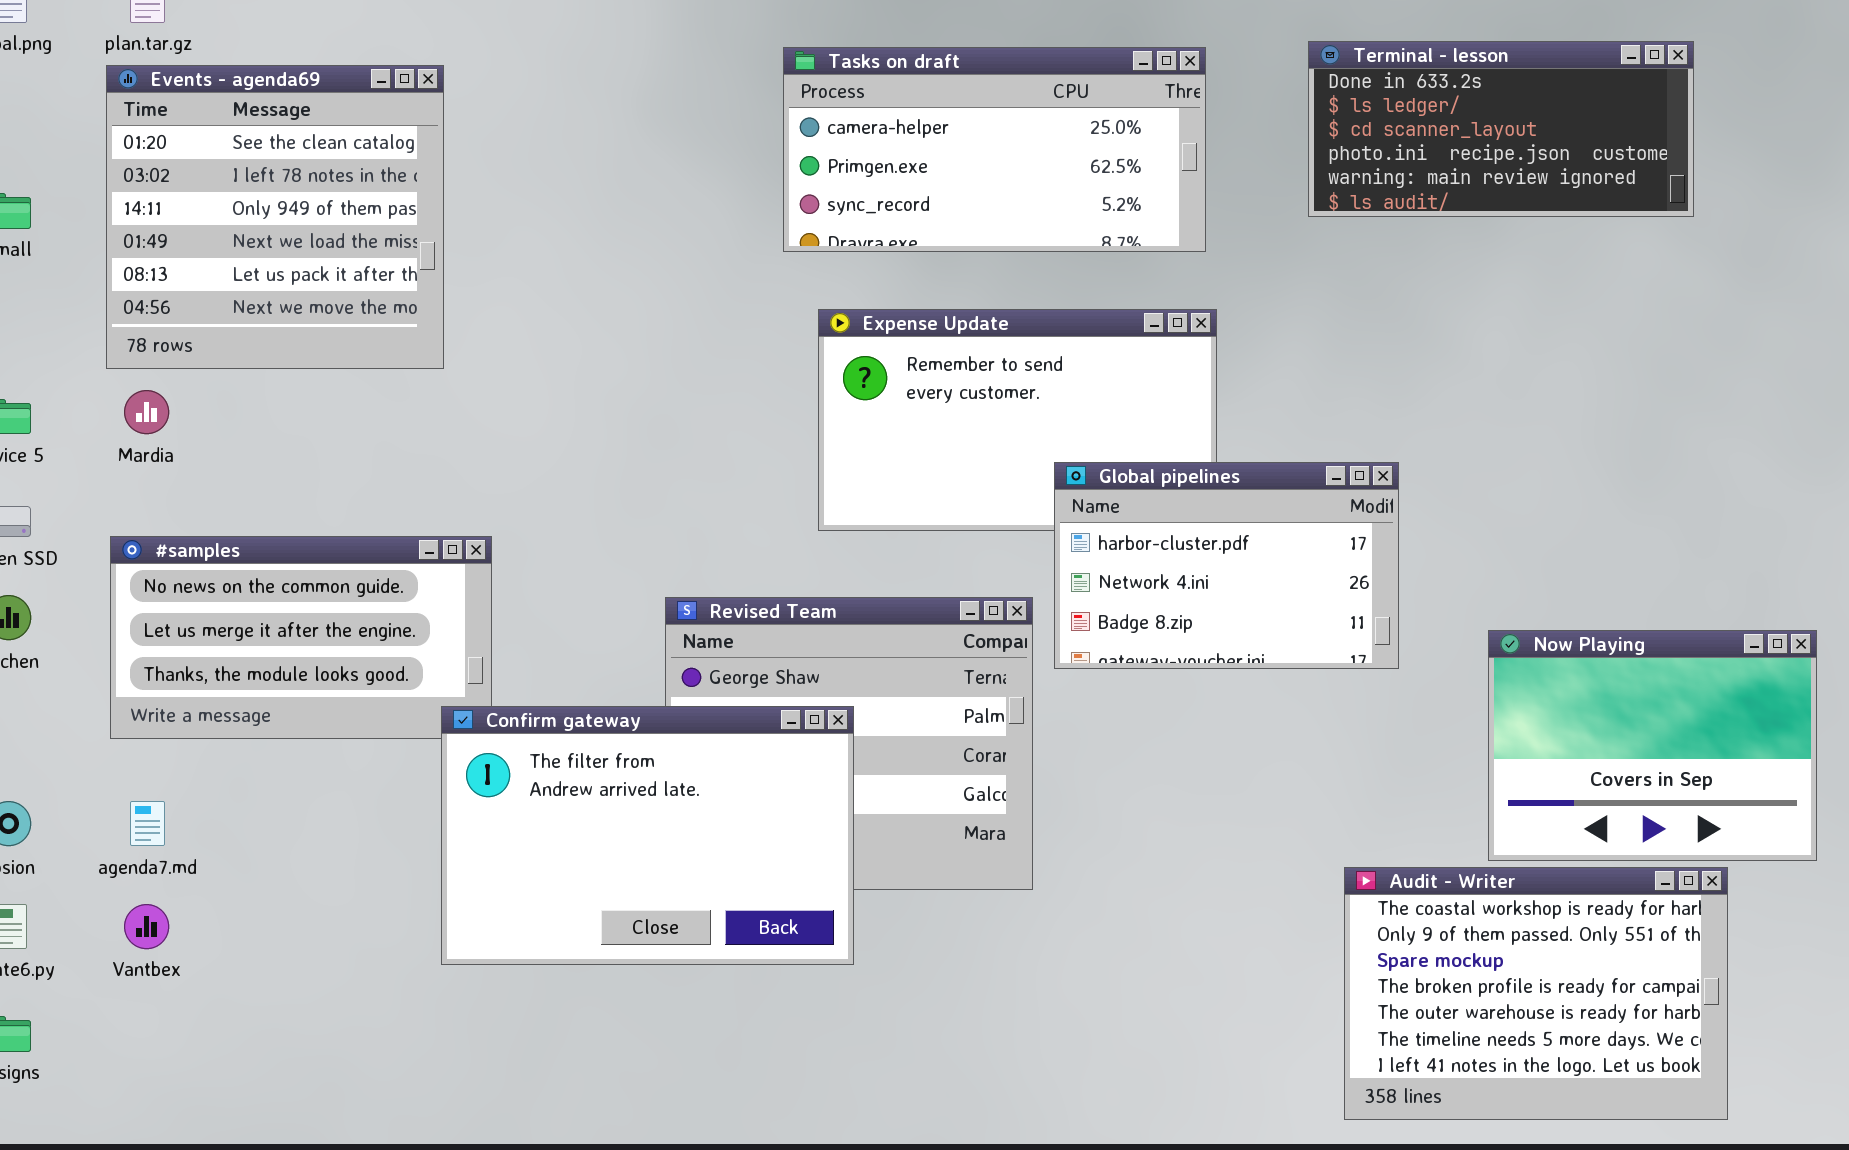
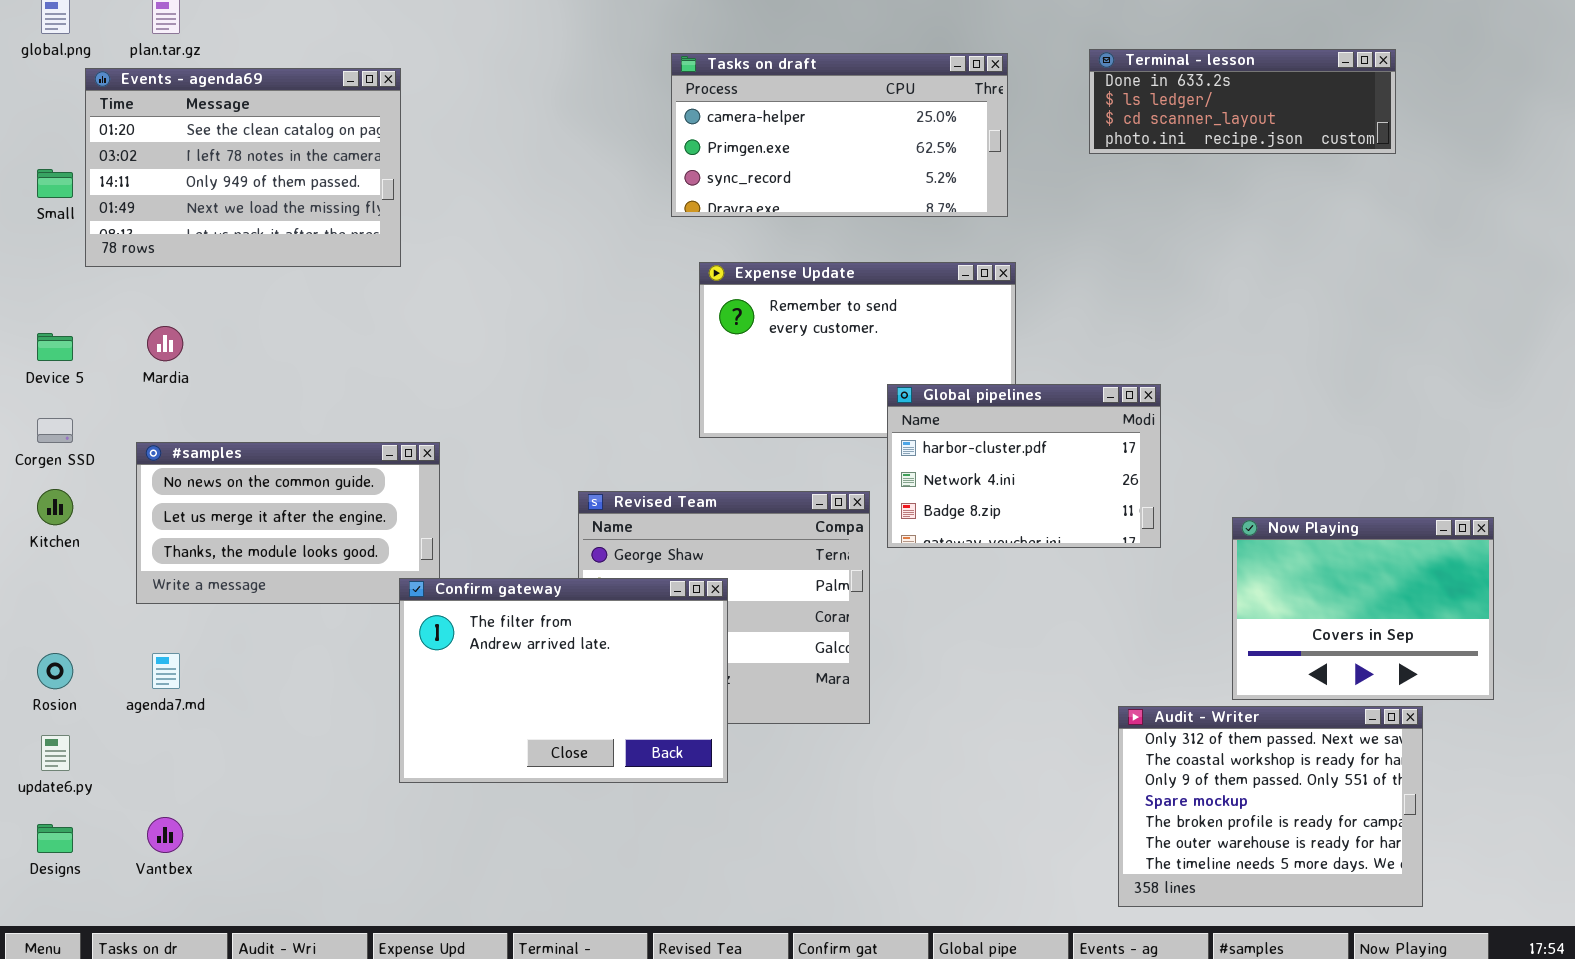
Terminal - lesson: [1308,41,1694,217] -> [1089,49,1396,154], resized
Events - agenda69: [106,65,444,369] -> [85,68,401,267], resized
Audit - Writer: [1344,867,1728,1120] -> [1118,706,1423,907], scrolled up 1 row
Vantbex: [124,904,169,949] -> [147,817,183,853], moved

